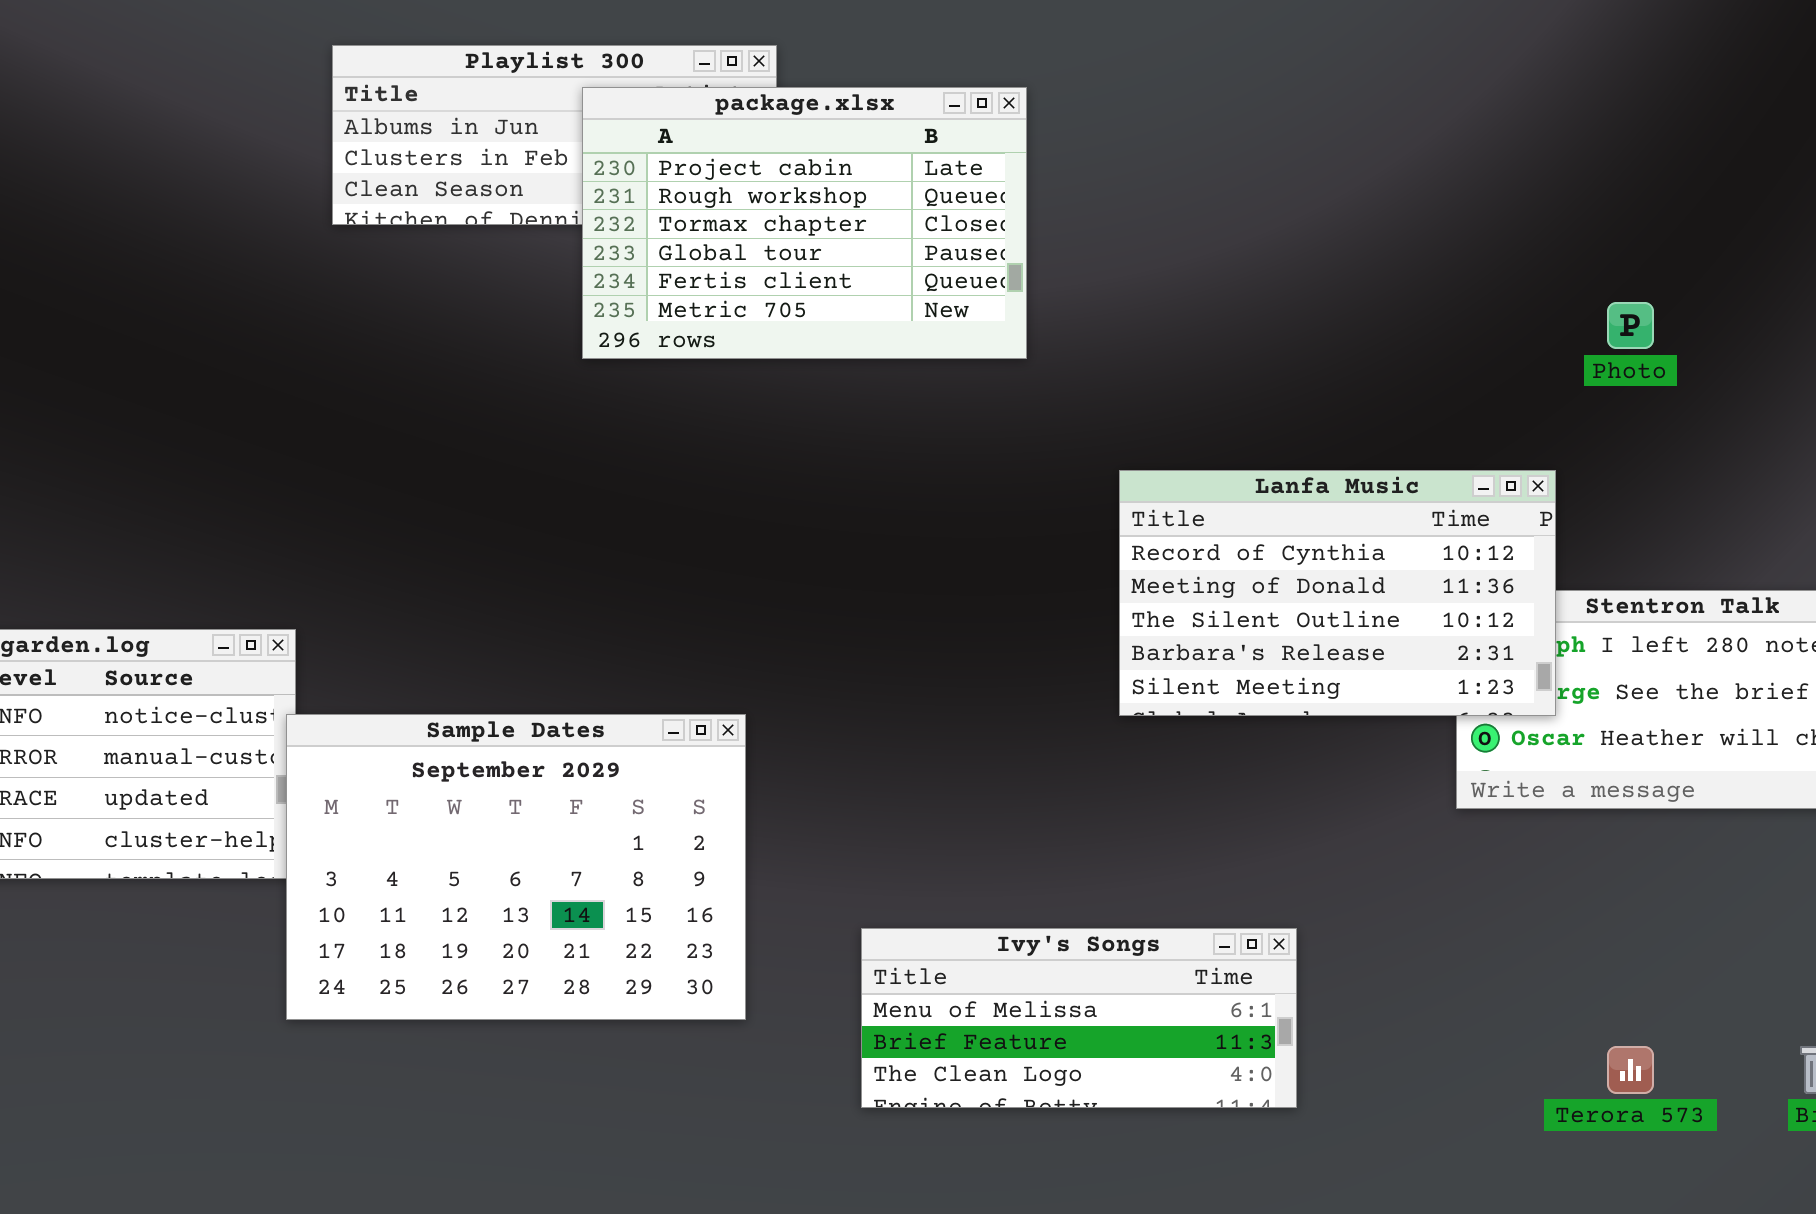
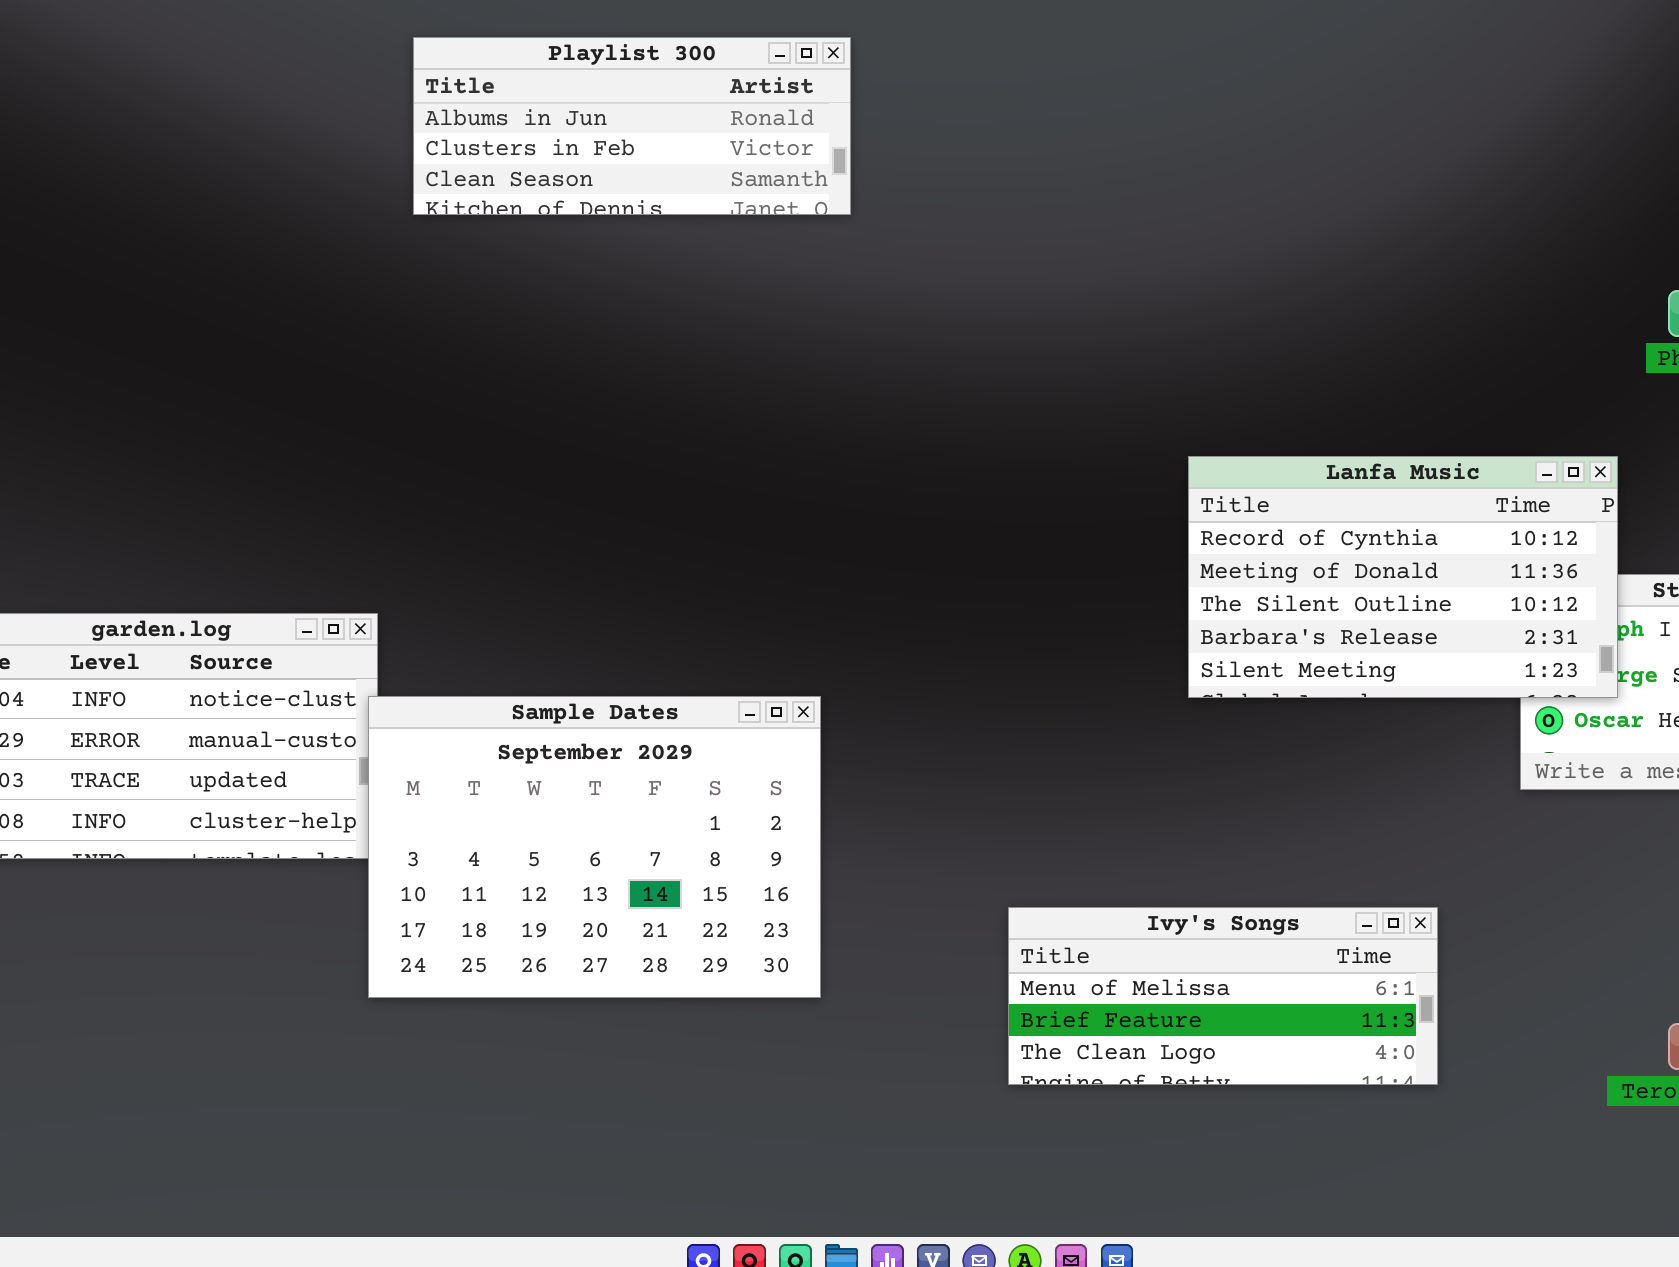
package.xlsx: [582,87,1027,359] -> none, closed
Ivy's Songs: [861,928,1297,1108] -> [1008,907,1438,1085], moved

